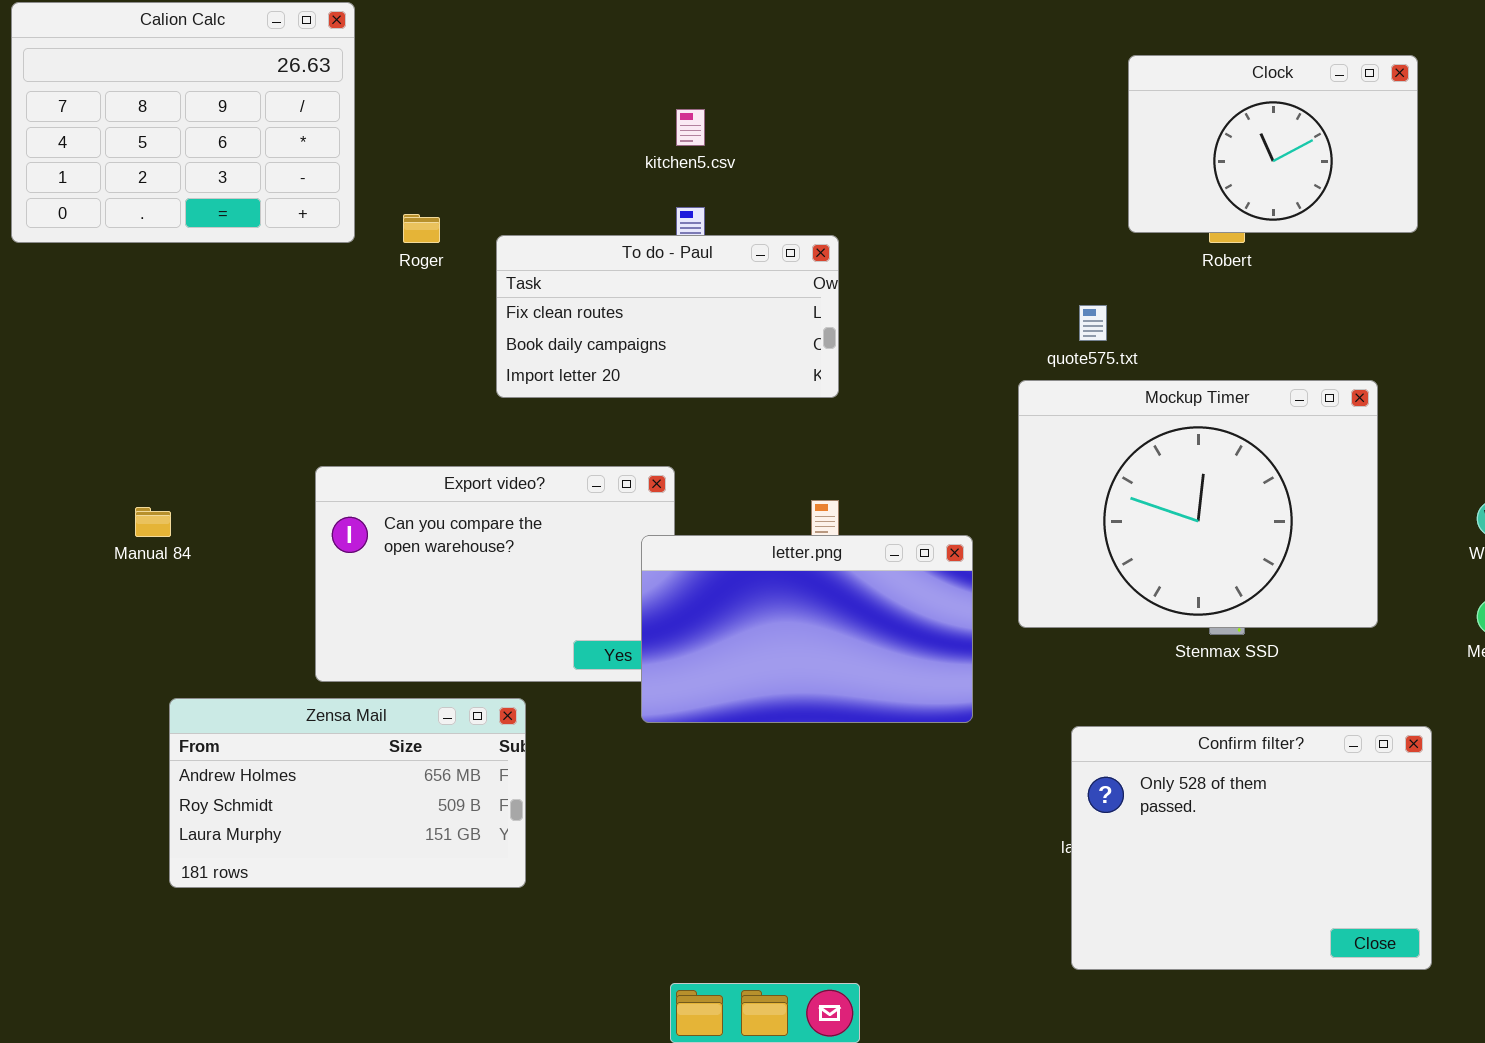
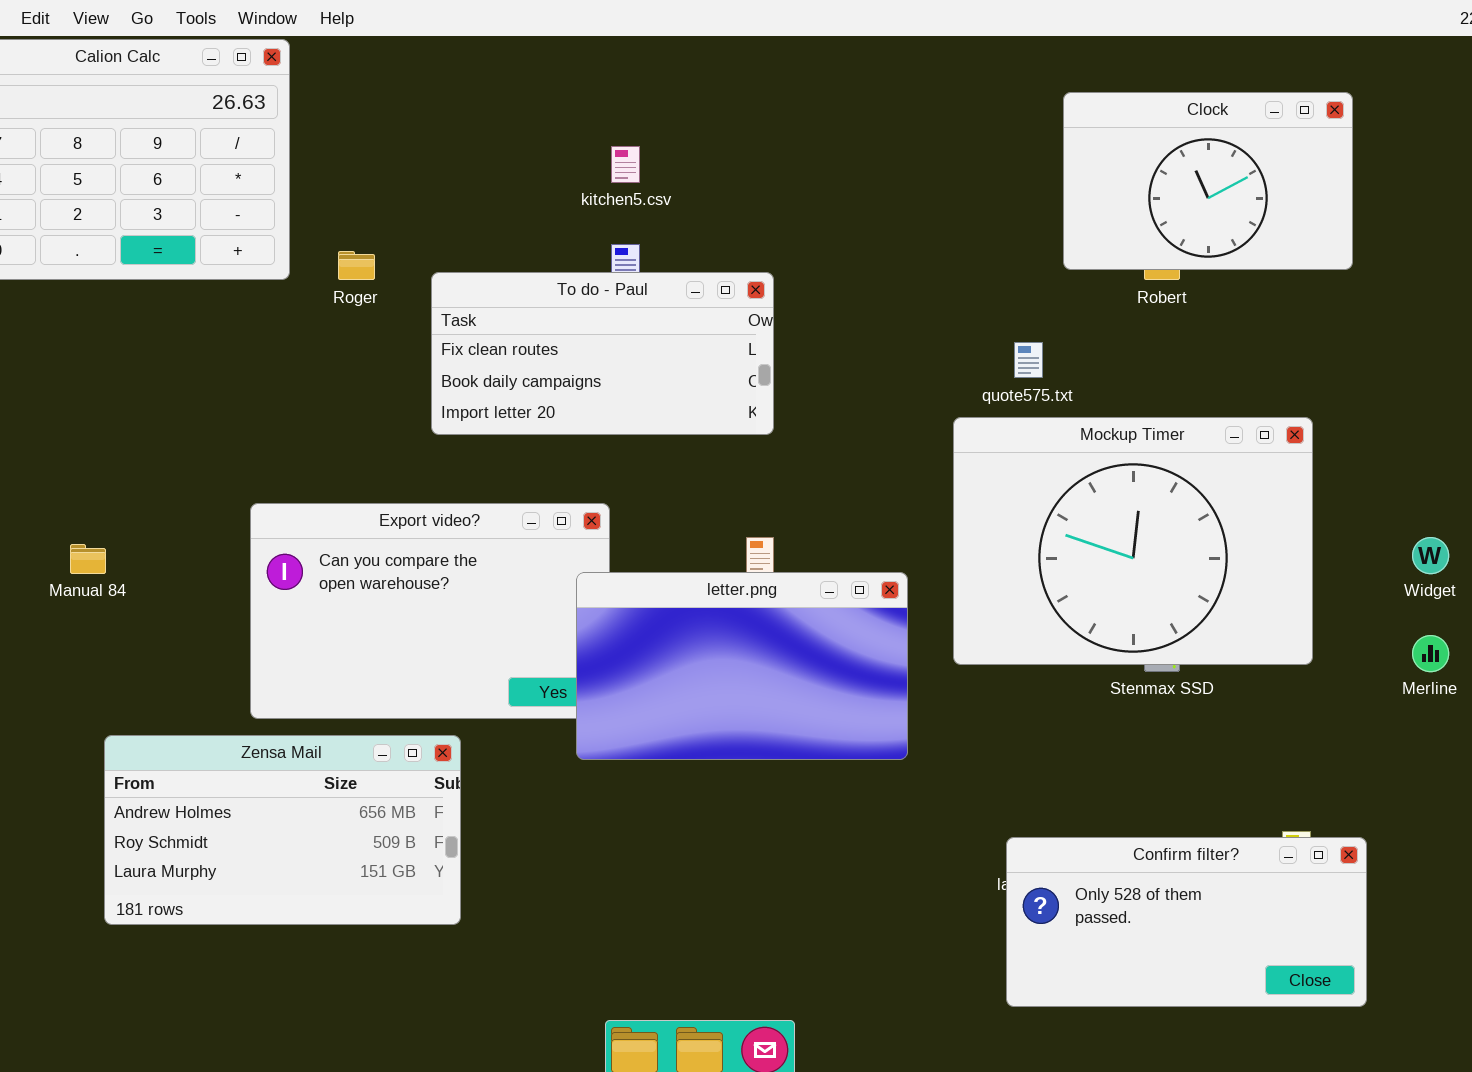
Confirm filter?: [1071,726,1432,970] -> [1006,837,1367,1007], resized

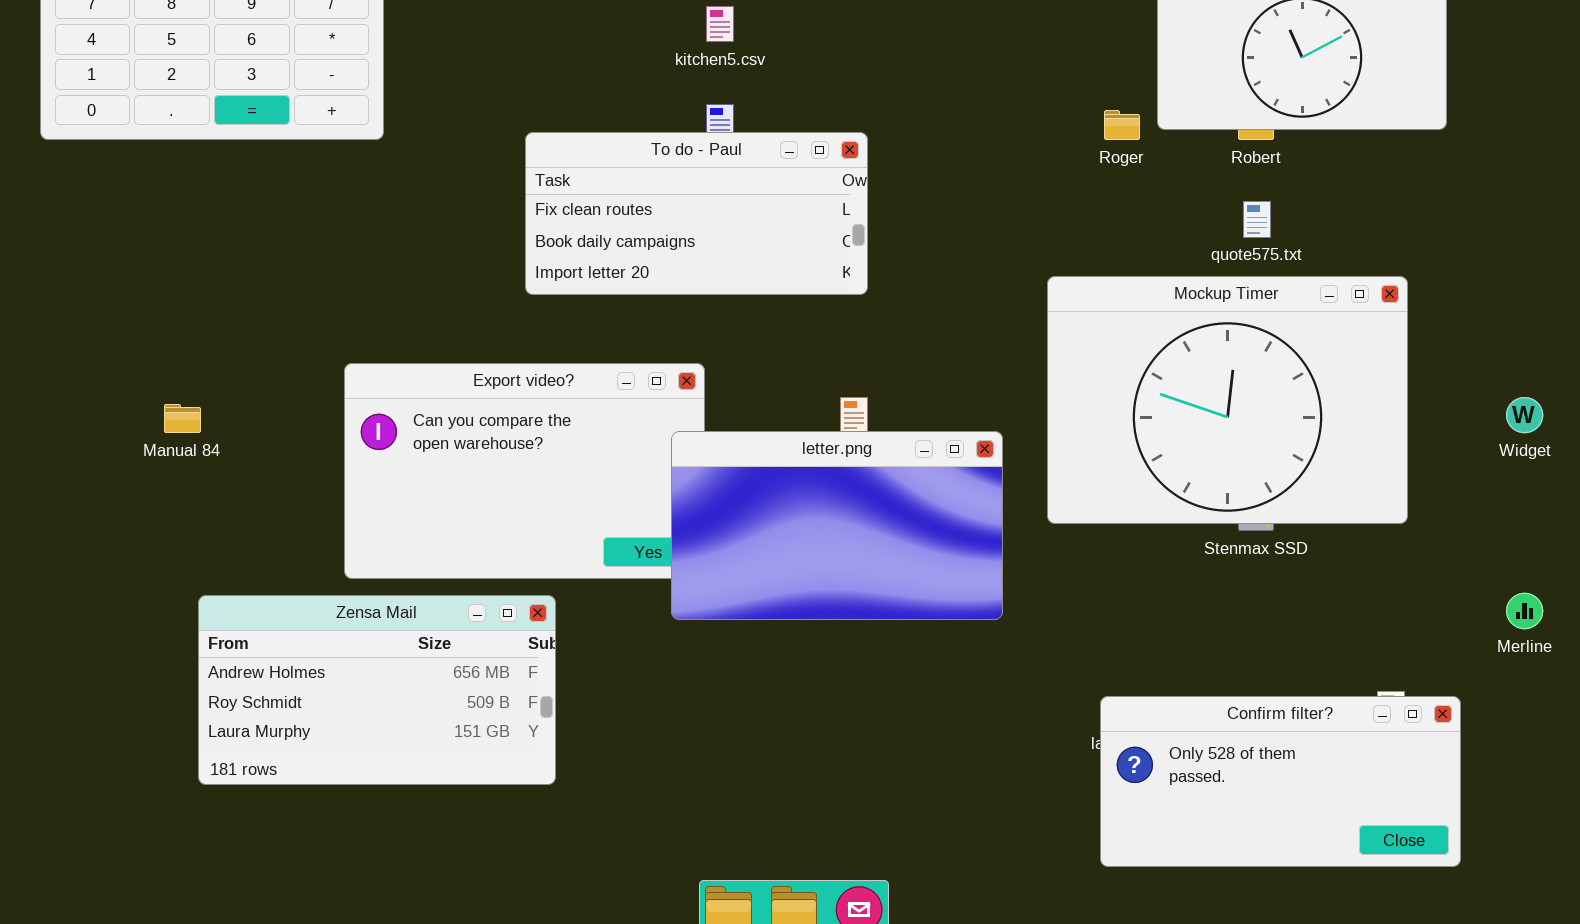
Roger: [338,251,375,280] -> [1104,110,1140,140], moved
quote575.txt: [1014,342,1043,378] -> [1243,201,1271,238], moved
Merline: [1412,635,1449,672] -> [1506,593,1543,629], moved

